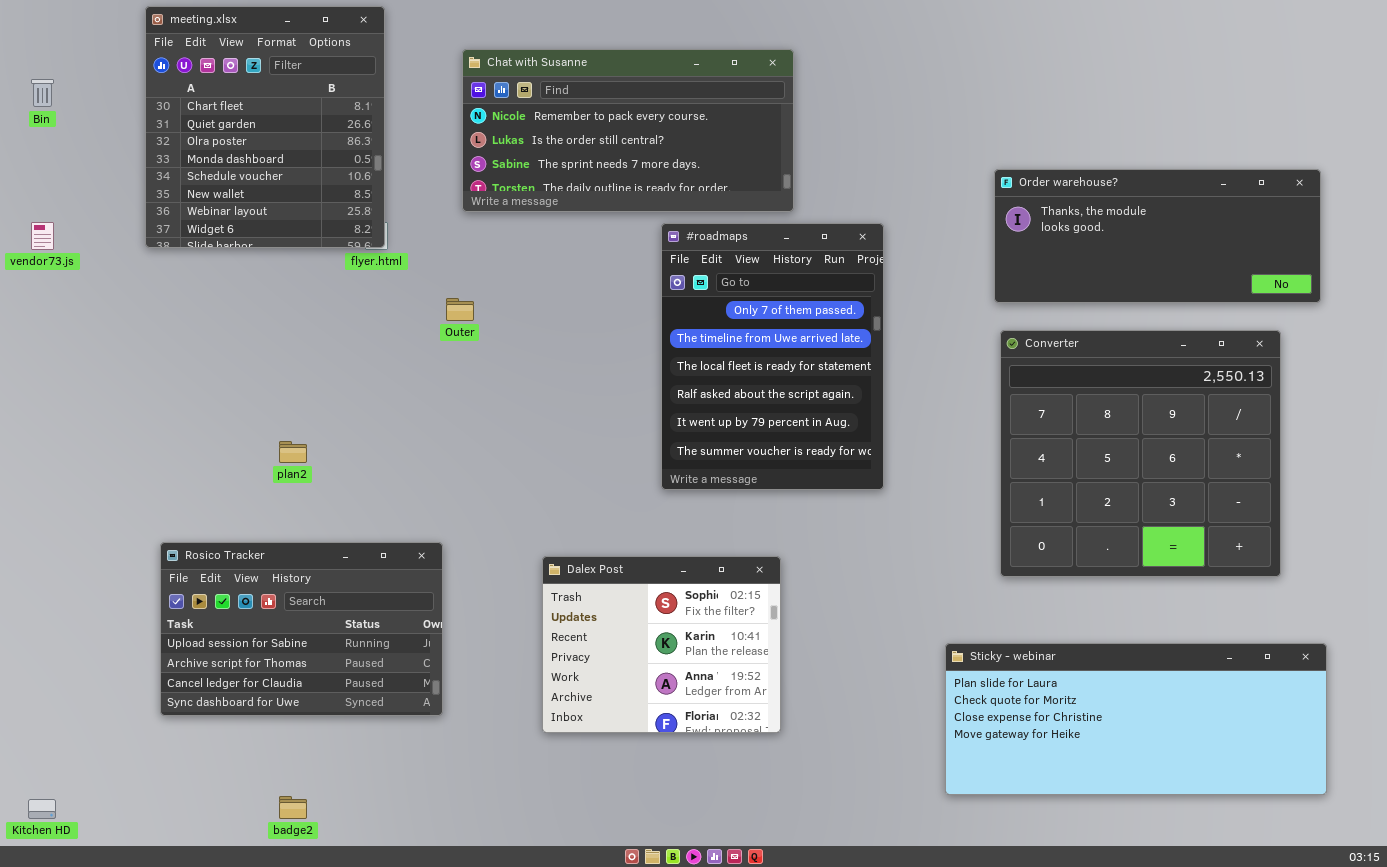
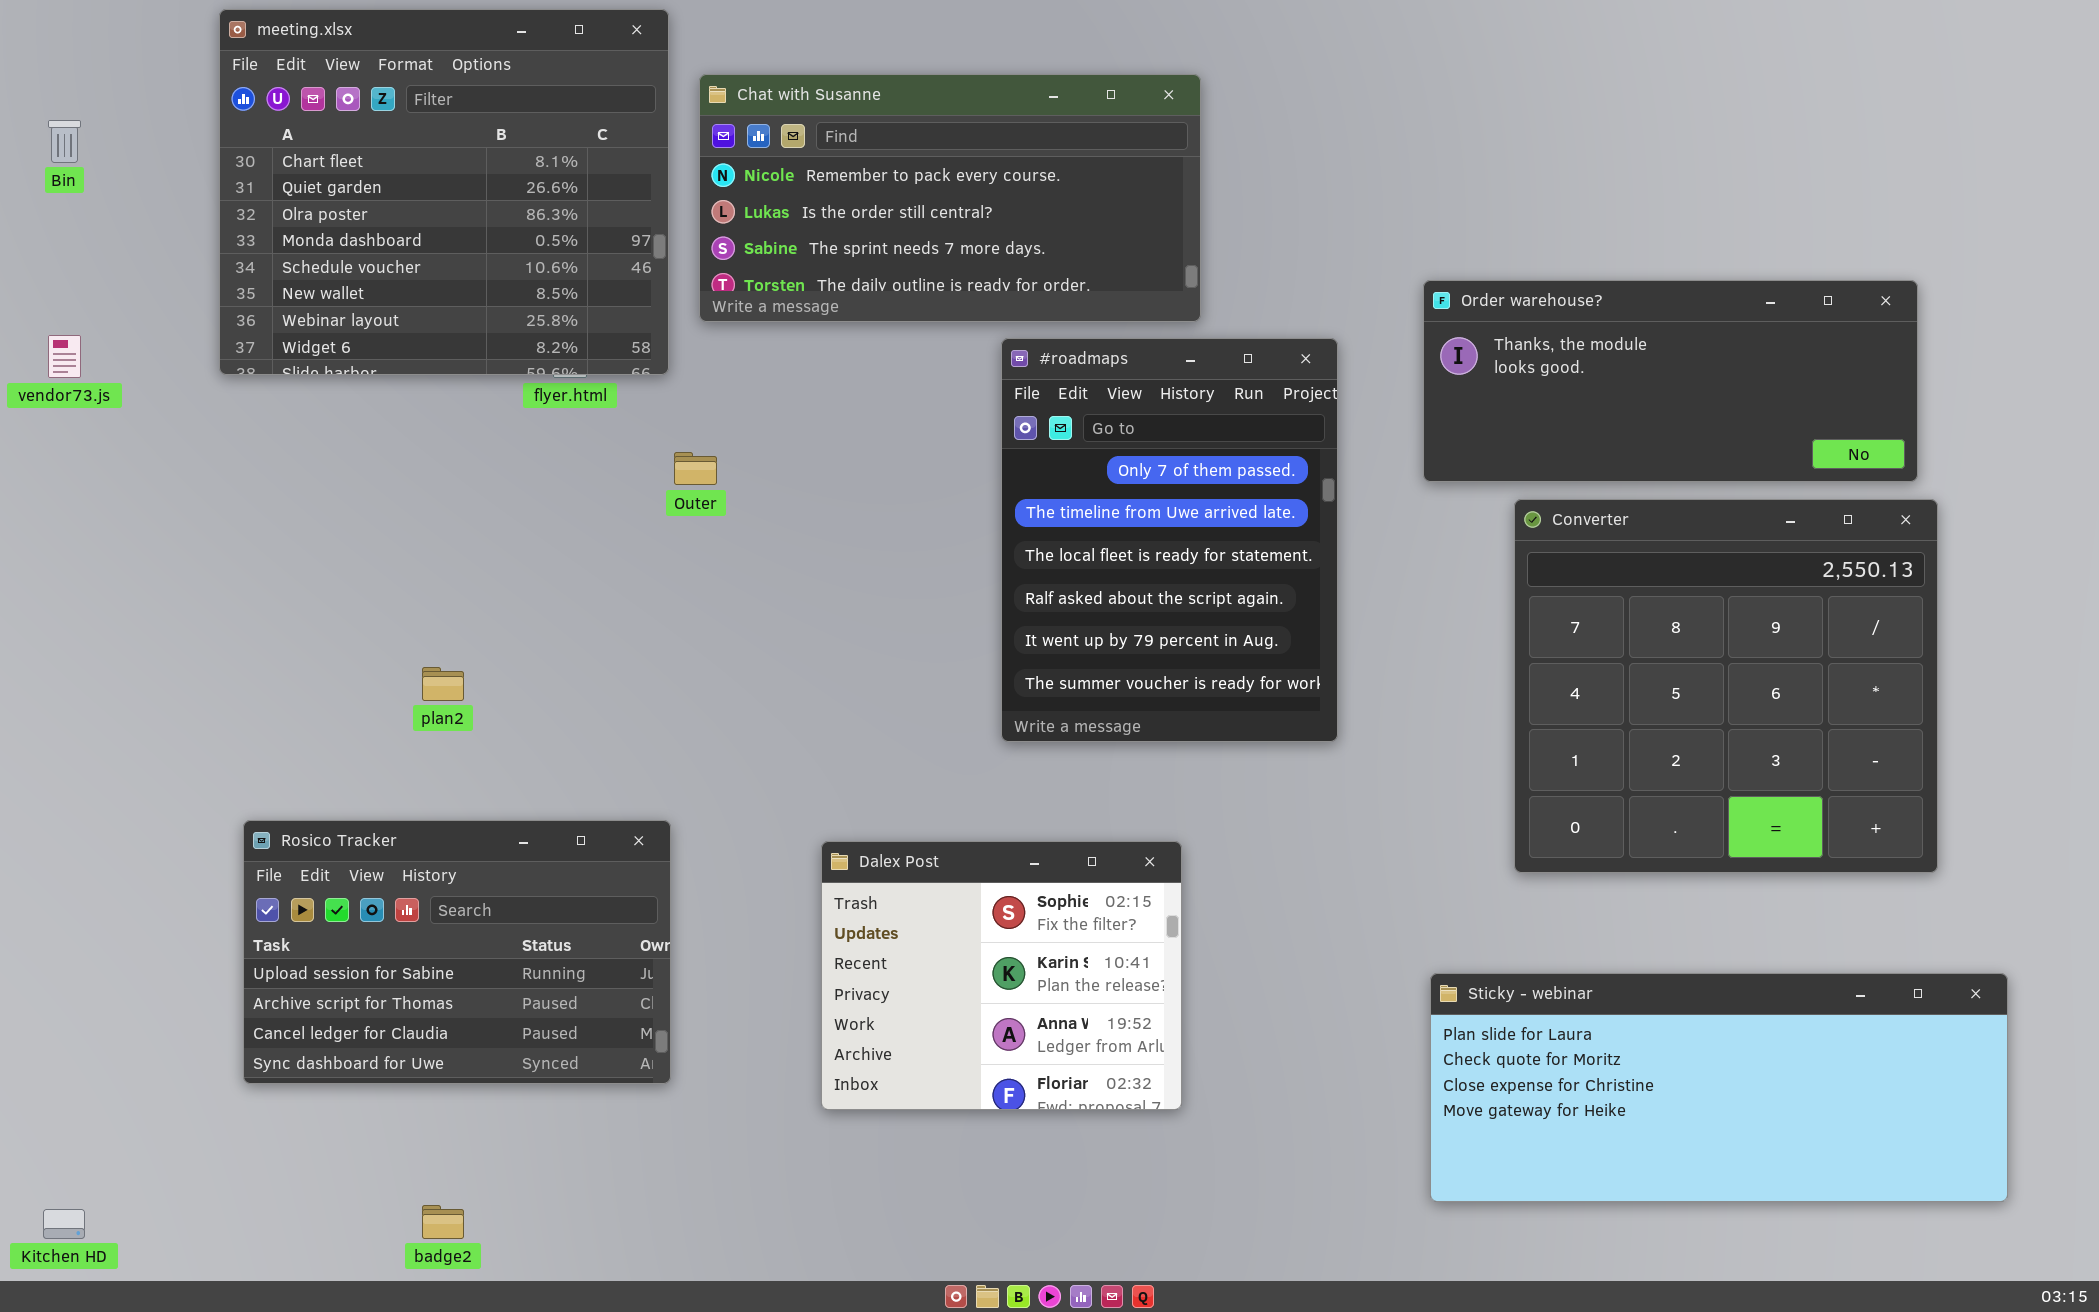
meeting.xlsx: [145,6,385,248] -> [219,9,669,375], resized
Order warehouse?: [994,169,1321,303] -> [1423,280,1918,482], moved

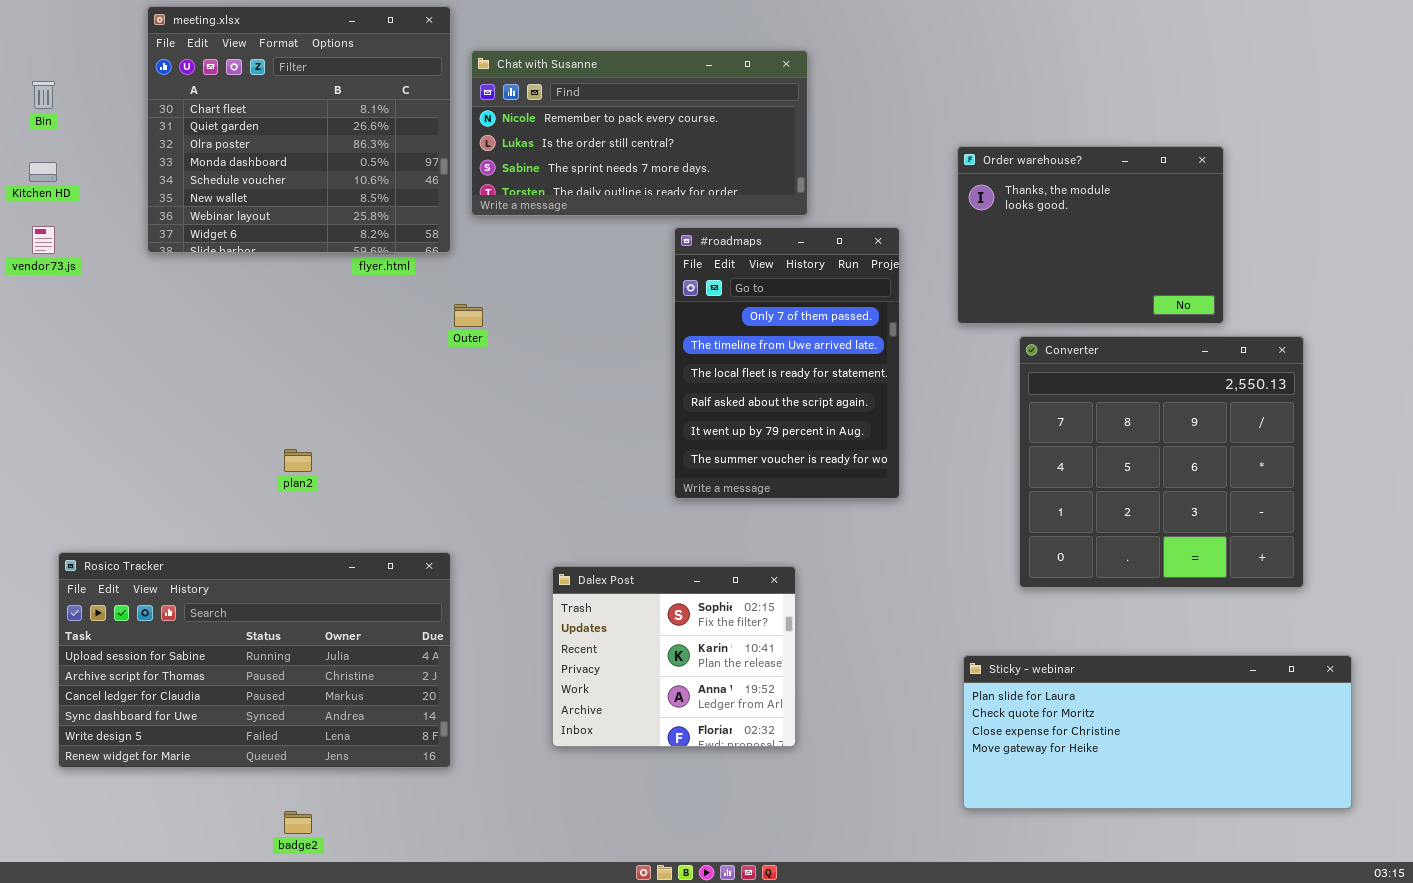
Order warehouse?: [1423,280,1918,482] -> [957,146,1224,324], resized
Rosico Tracker: [243,820,671,1084] -> [58,552,451,768], resized
Kitchen HD: [43,1209,85,1239] -> [29,162,57,182], moved

